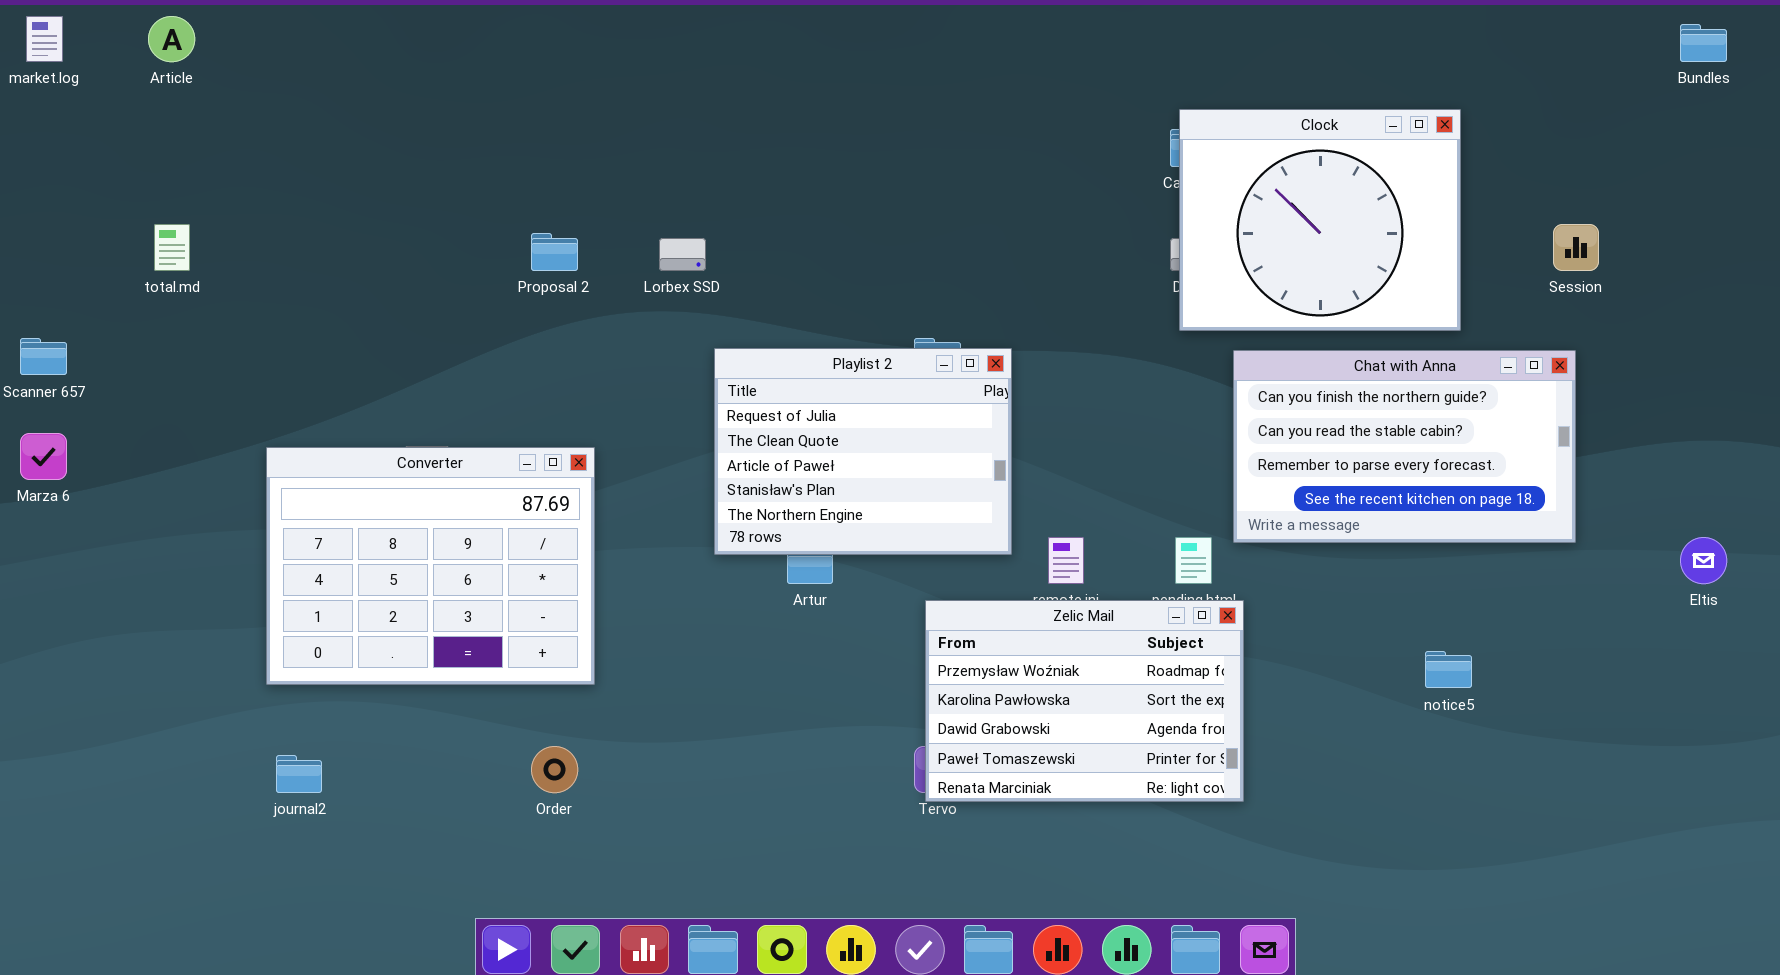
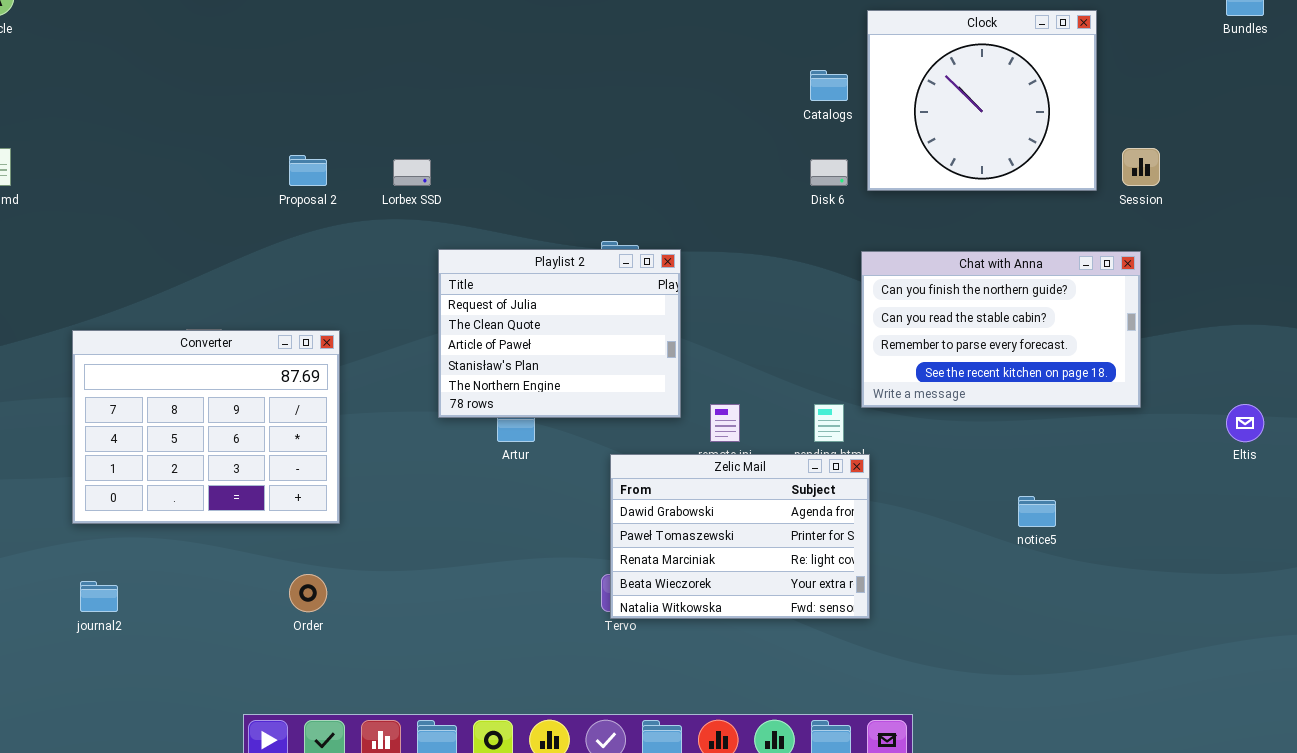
Clock: [1179,109,1461,331] -> [867,10,1097,191], moved
Zelic Mail: [925,600,1244,802] -> [610,454,870,619], scrolled down 2 rows

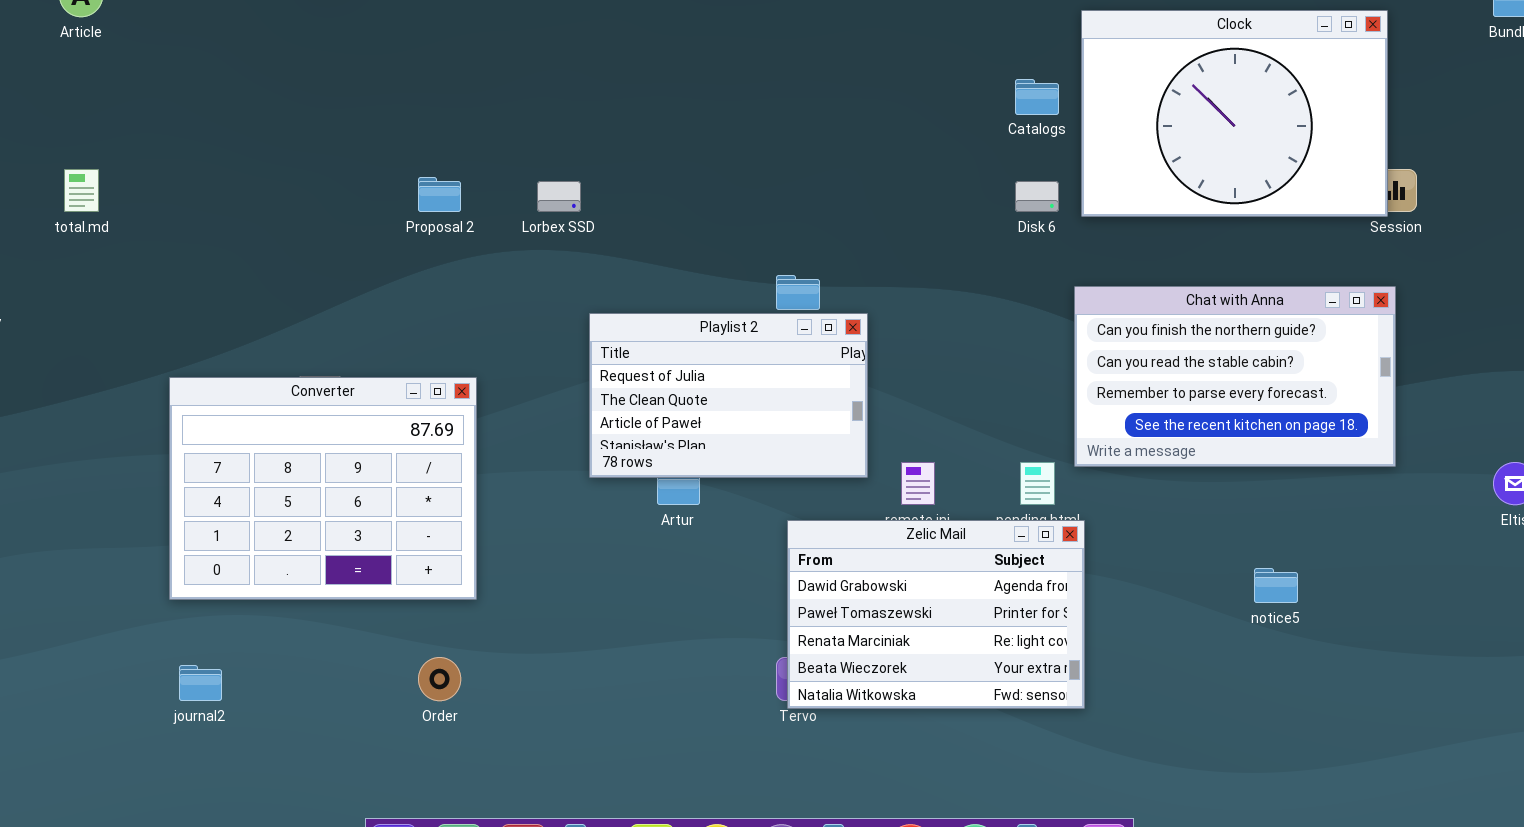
Clock: [867,10,1097,191] -> [1081,10,1388,217], resized
Playlist 2: [438,249,681,418] -> [589,313,868,478], resized

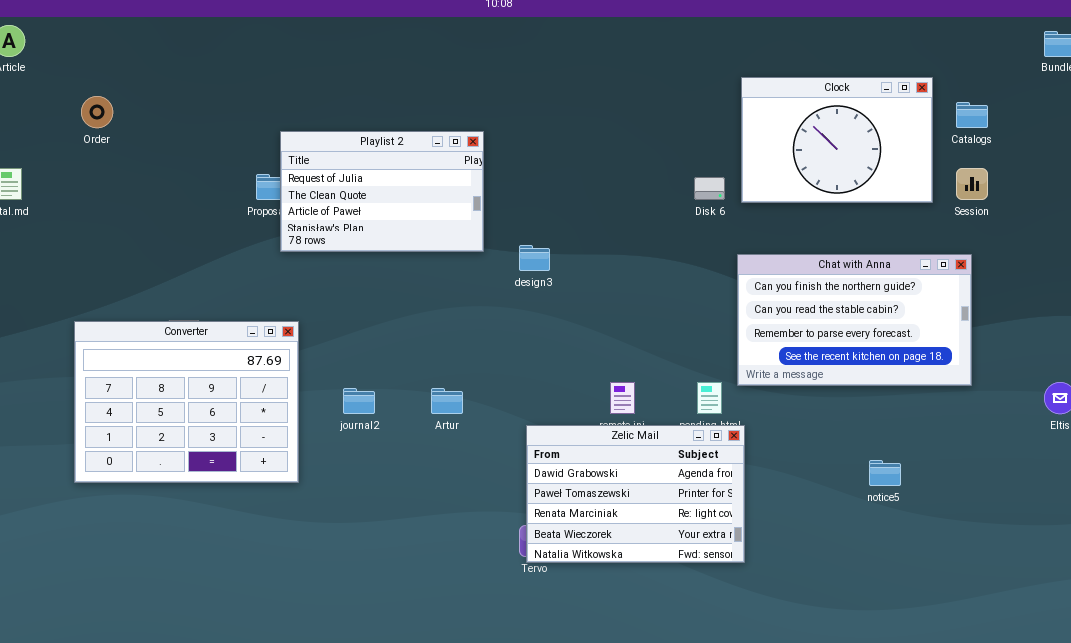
Clock: [1081,10,1388,217] -> [741,77,933,203], resized
Catalogs: [1015,79,1059,115] -> [956,102,988,128], moved
Playlist 2: [589,313,868,478] -> [280,131,484,252], moved
Order: [418,657,461,701] -> [81,96,113,128], moved
journal2: [179,665,222,701] -> [343,388,375,414], moved

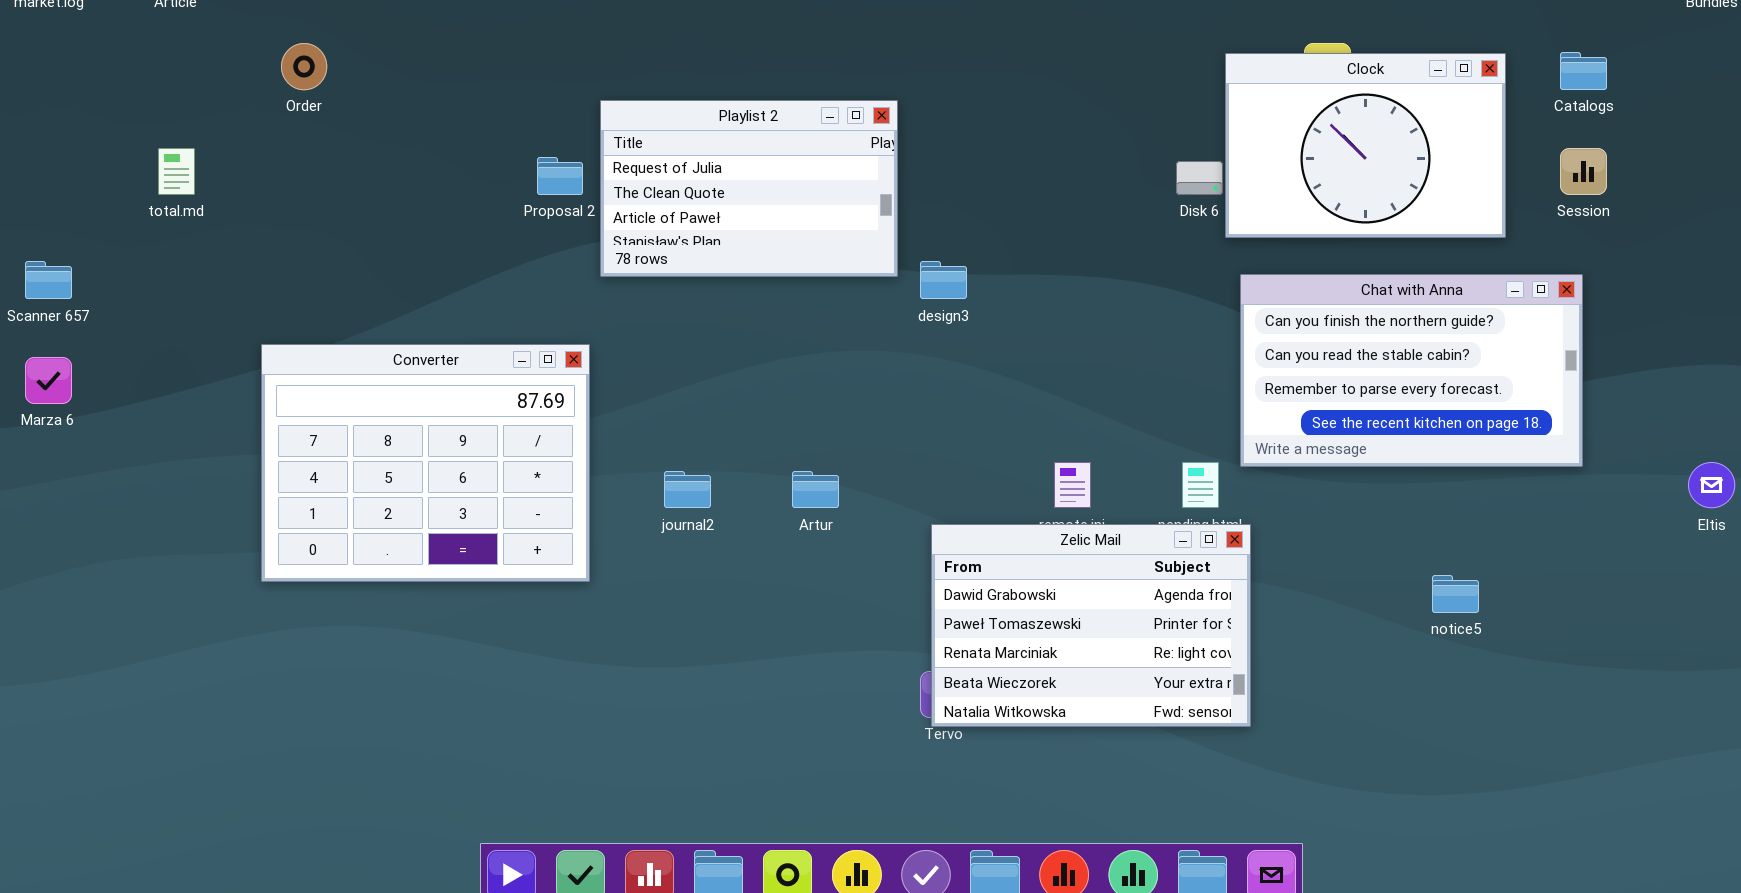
Clock: [741,77,933,203] -> [1225,53,1506,238], moved
Playlist 2: [280,131,484,252] -> [600,100,898,277], moved
Converter: [74,321,299,483] -> [261,344,590,582], moved

